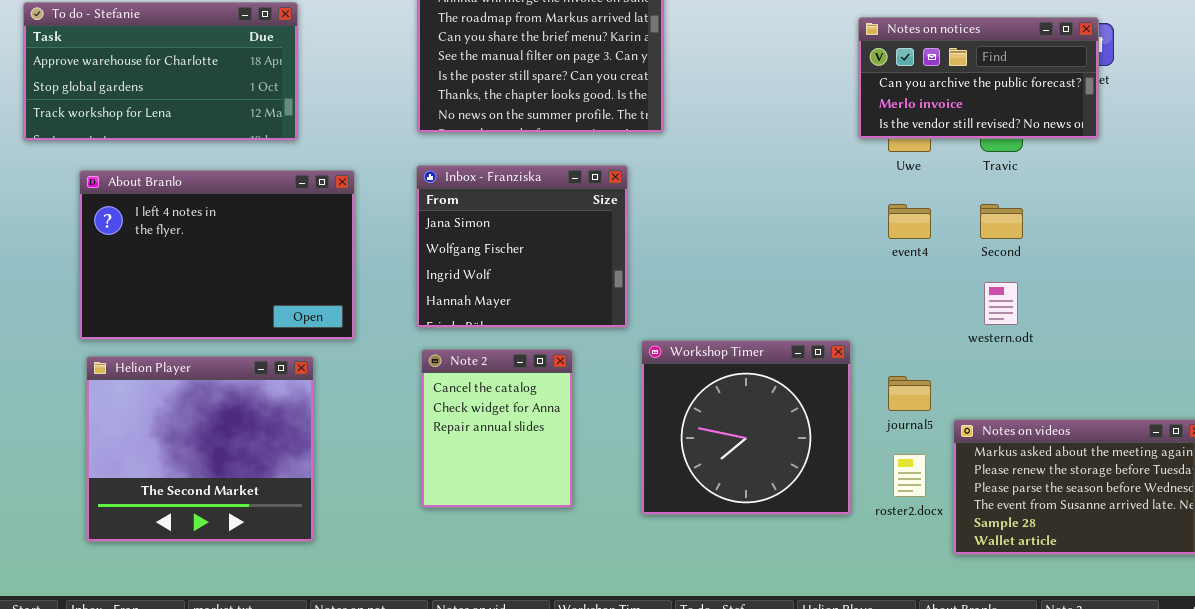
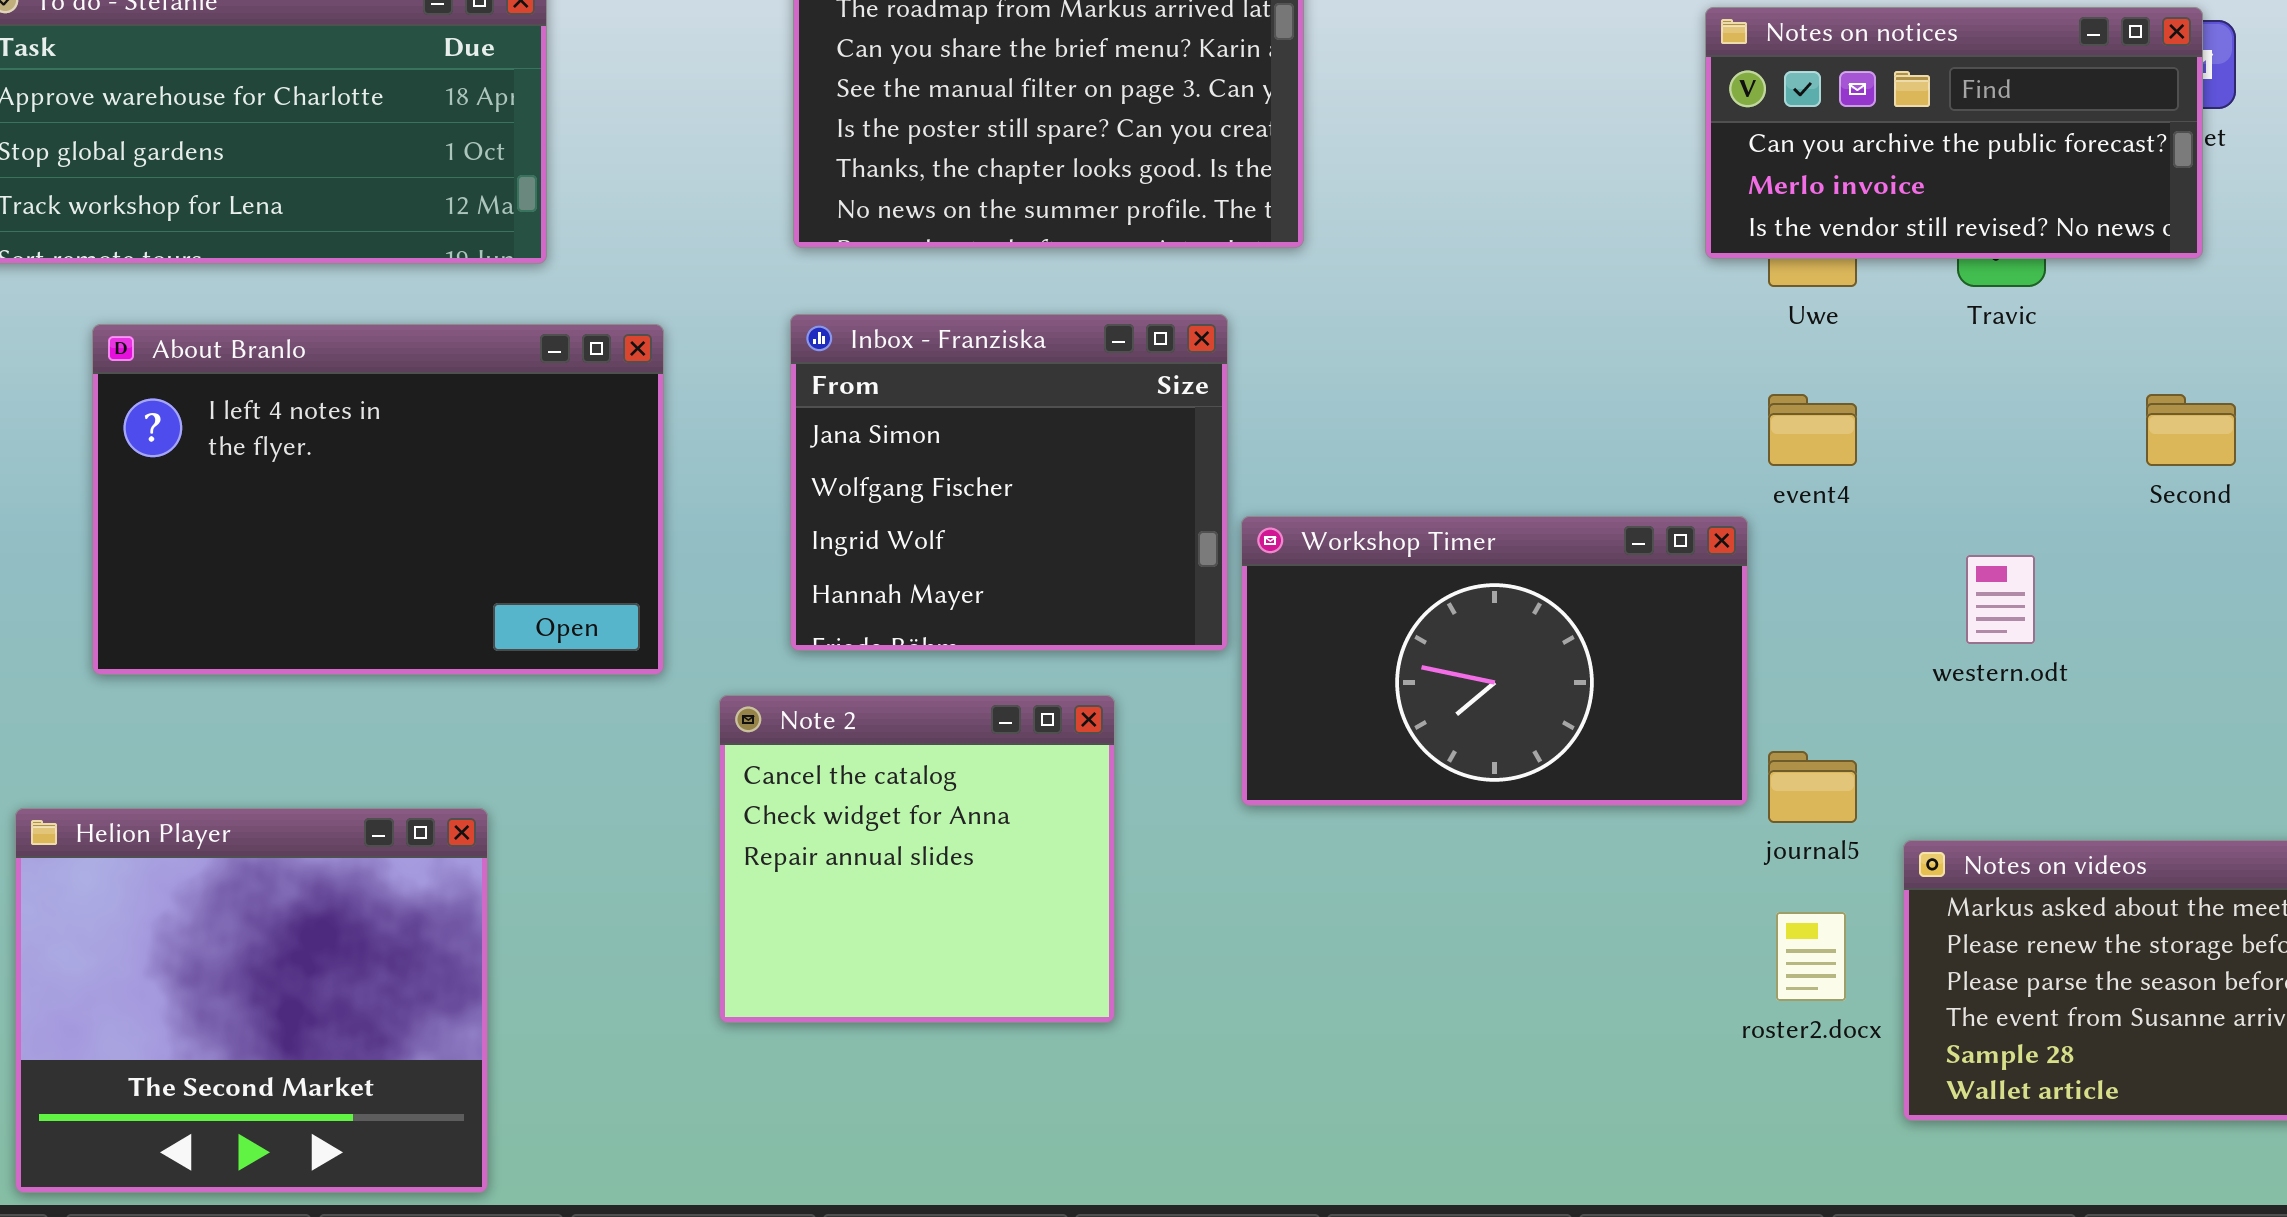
Second: [980,204,1023,239] -> [2146,394,2236,466], moved
Workshop Timer: [641,340,851,515] -> [1241,516,1748,806], moved, resized
Note 2: [421,349,573,508] -> [719,695,1115,1023], resized
Helion Player: [86,356,314,542] -> [15,808,488,1193], moved

